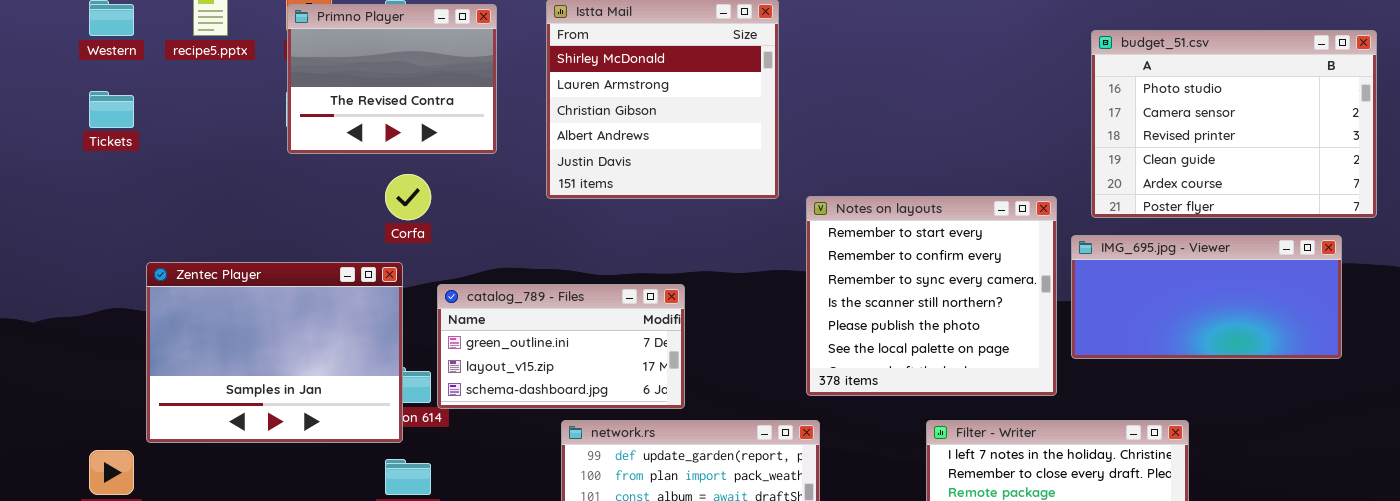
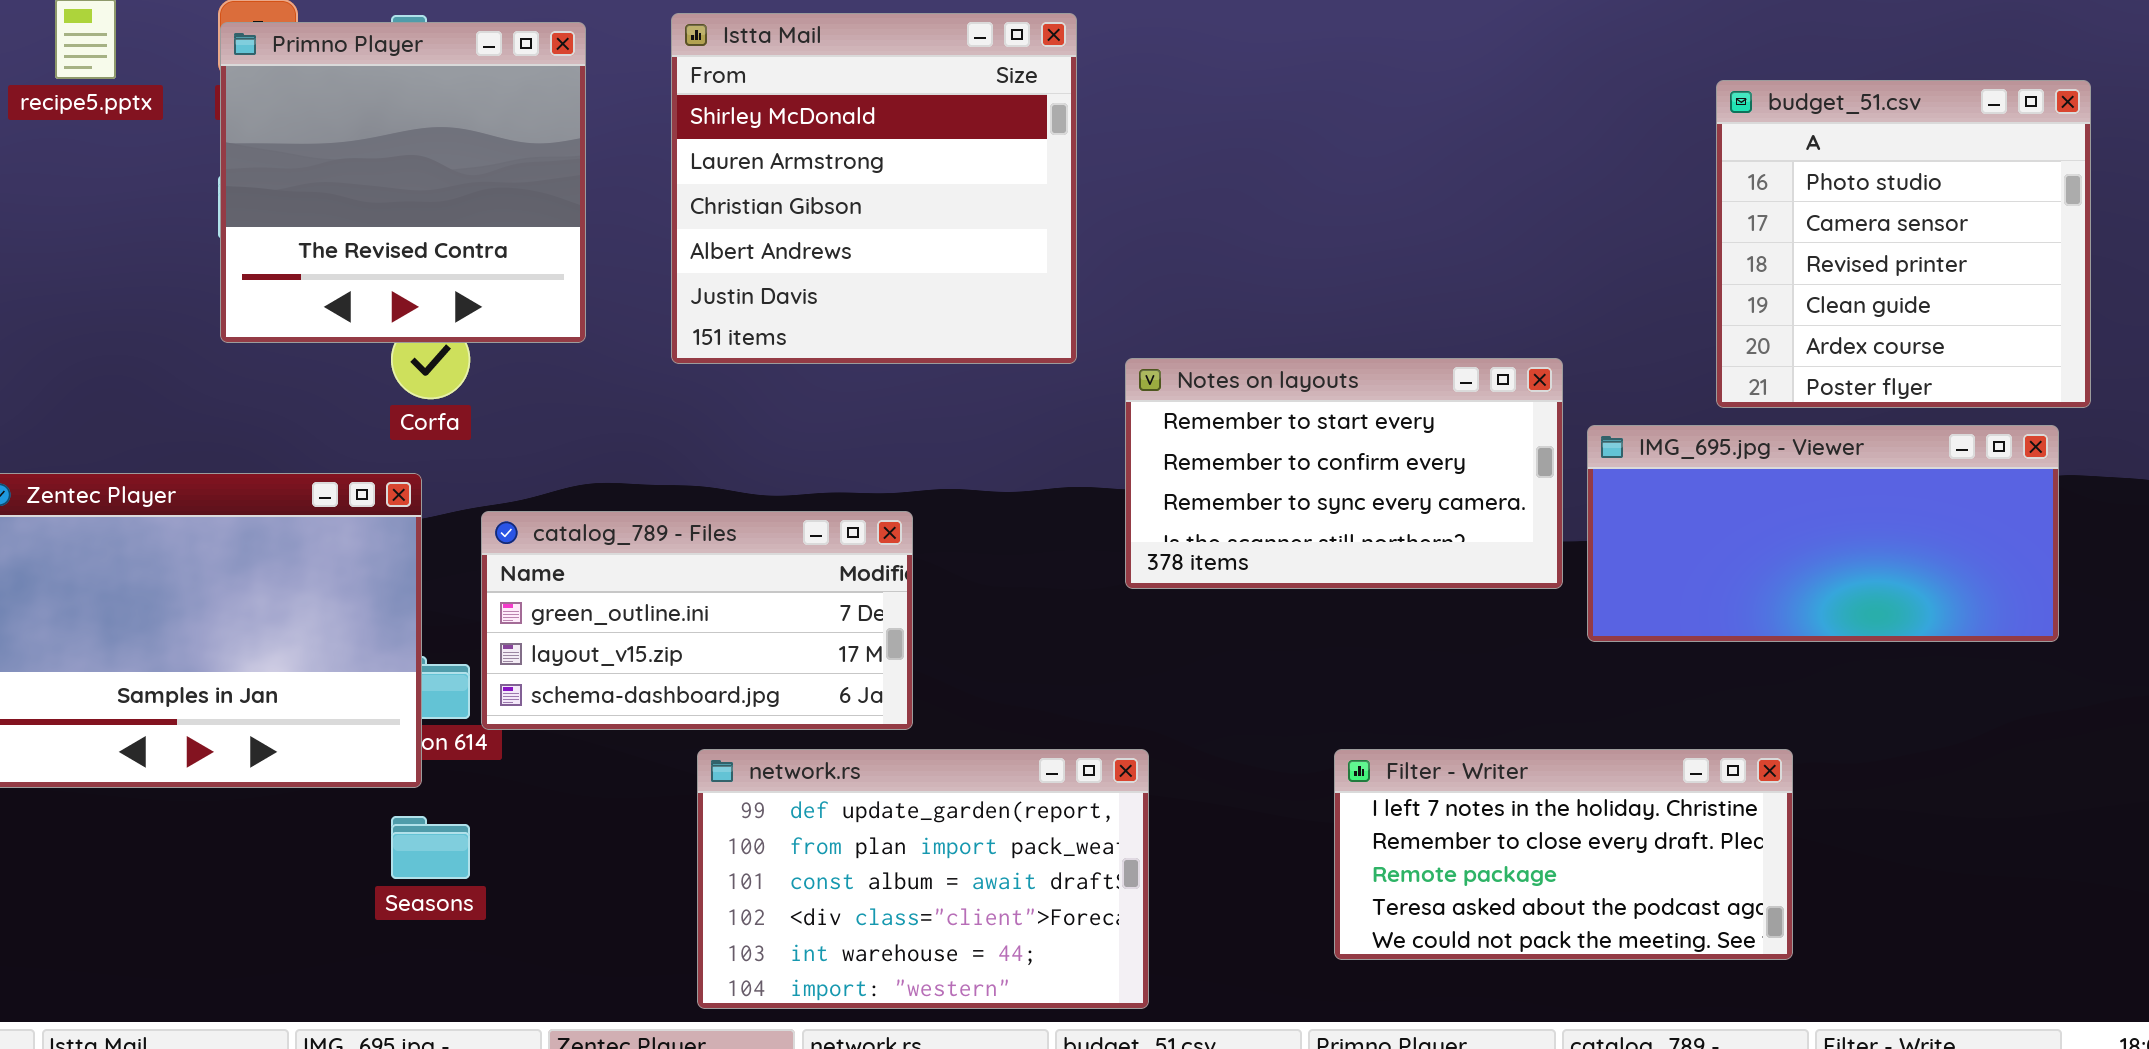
Primno Player: [287,4,497,154] -> [220,22,586,343], resized
budget_51.csv: [1091,30,1377,218] -> [1716,80,2091,408], moved, resized
Notes on layouts: [806,196,1057,396] -> [1125,358,1563,589], resized

